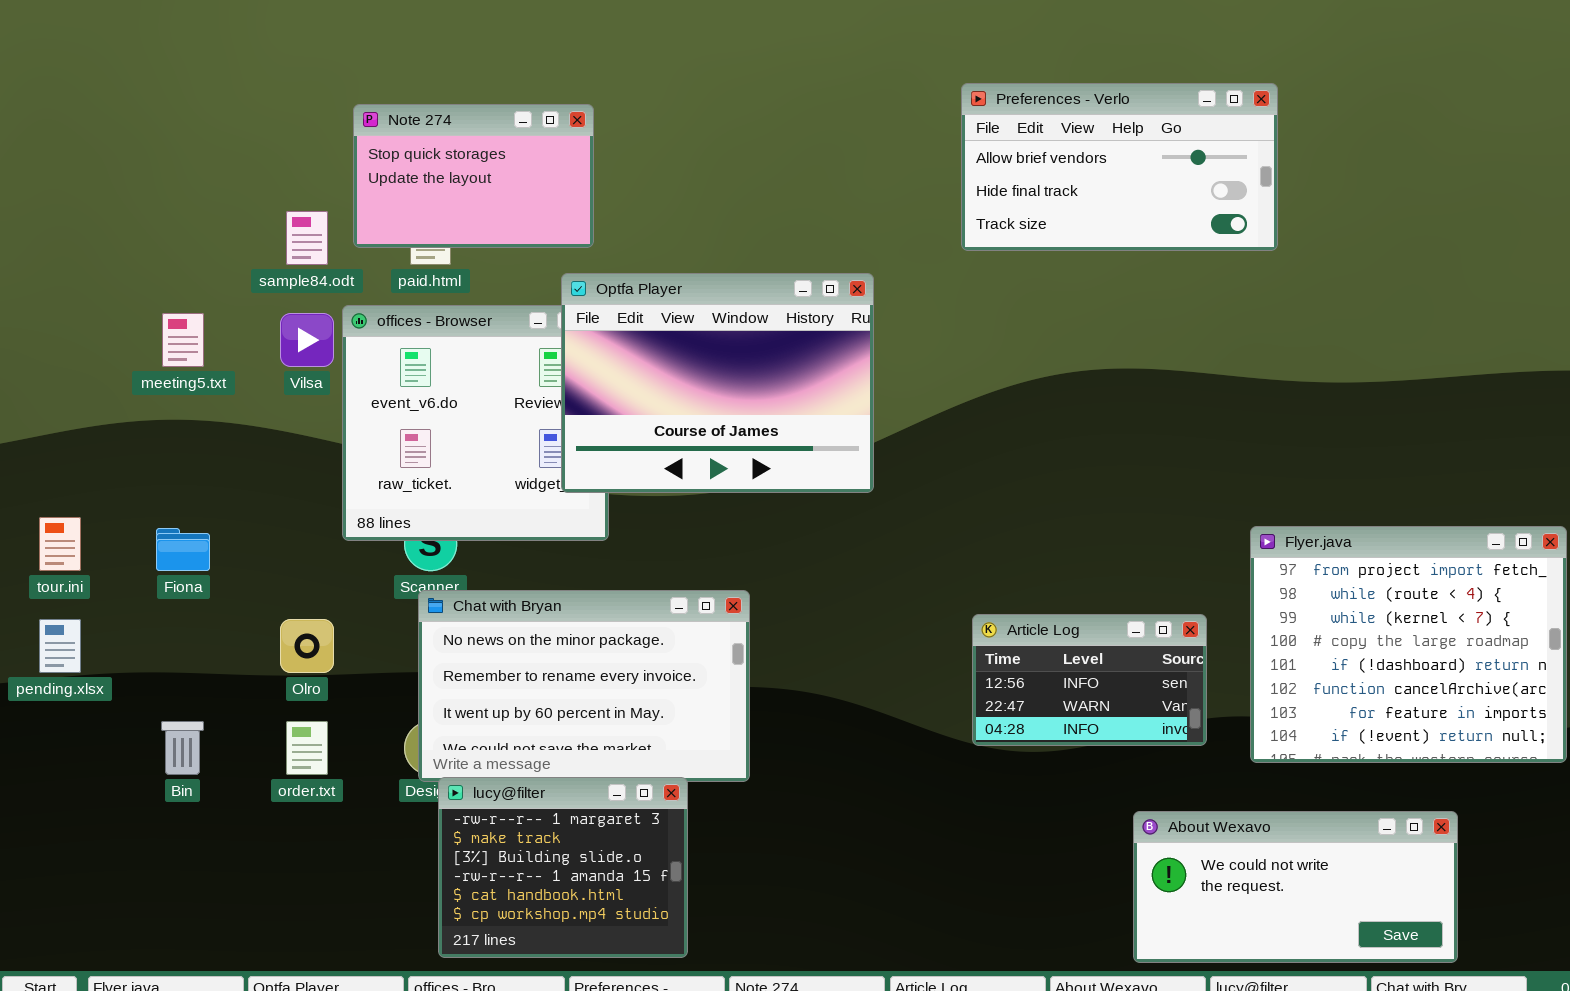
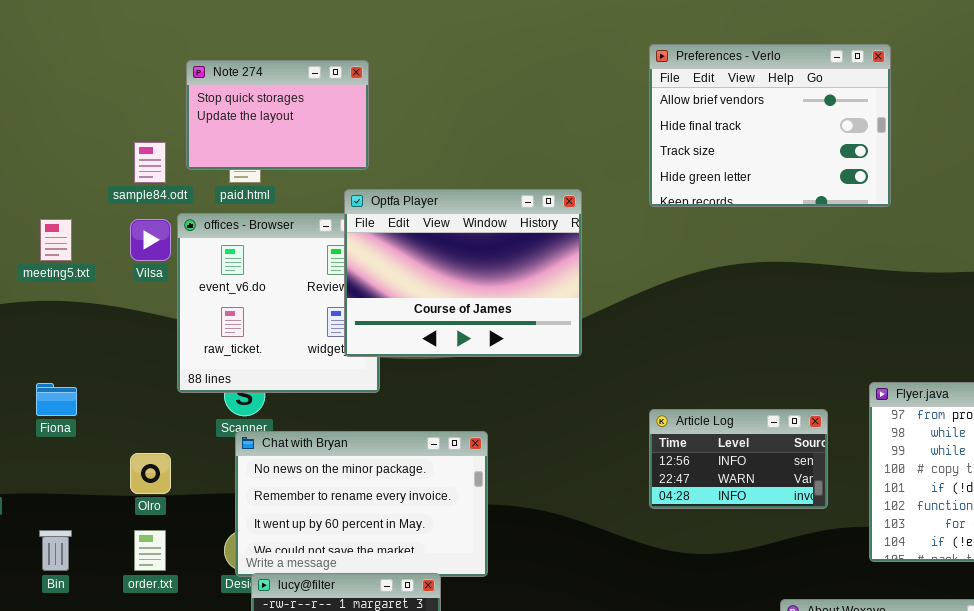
Preferences - Verlo: [961,83,1278,251] -> [649,44,891,207], resized
Article Log: [972,614,1207,746] -> [649,409,828,509], moved

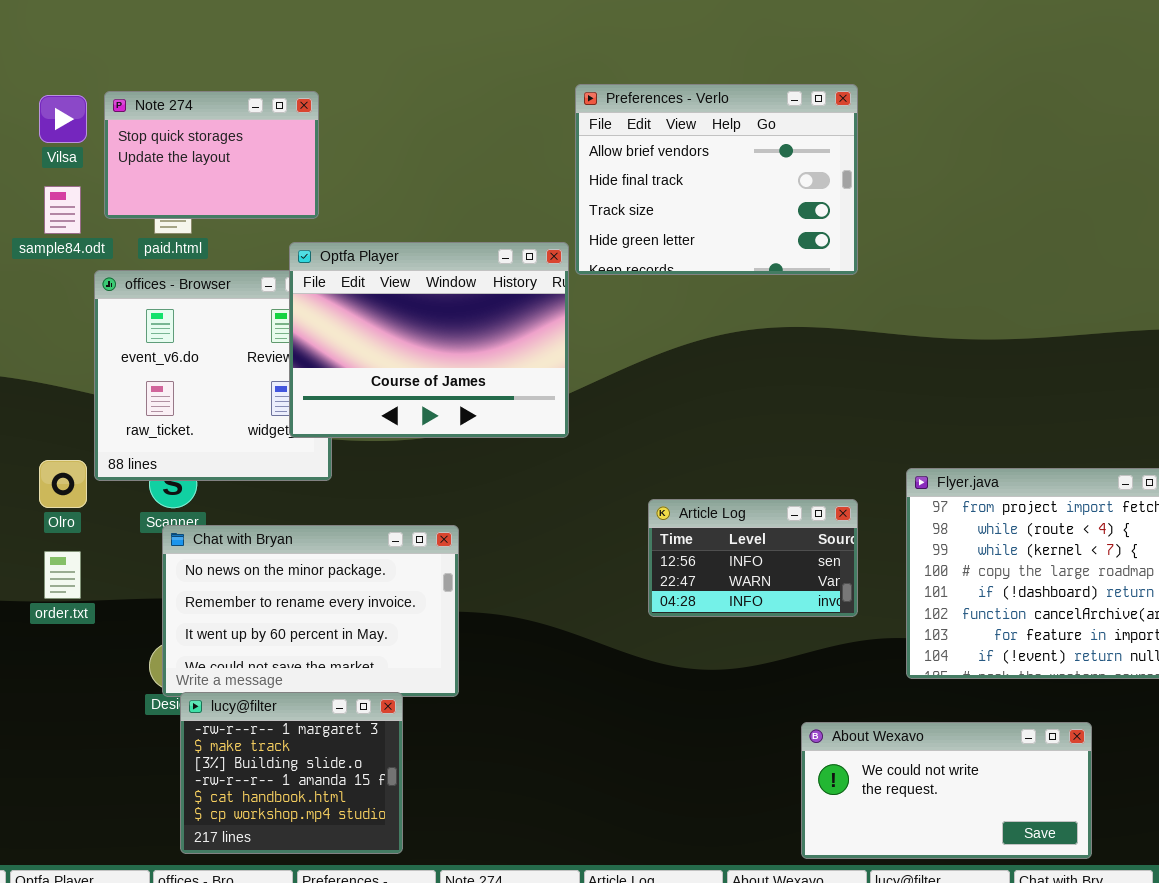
Preferences - Verlo: [649,44,891,207] -> [575,84,858,275], moved
Vilsa: [130,219,171,261] -> [39,95,87,143], moved
Olro: [130,453,171,494] -> [39,460,87,508], moved
order.txt: [134,530,166,571] -> [44,551,81,599], moved

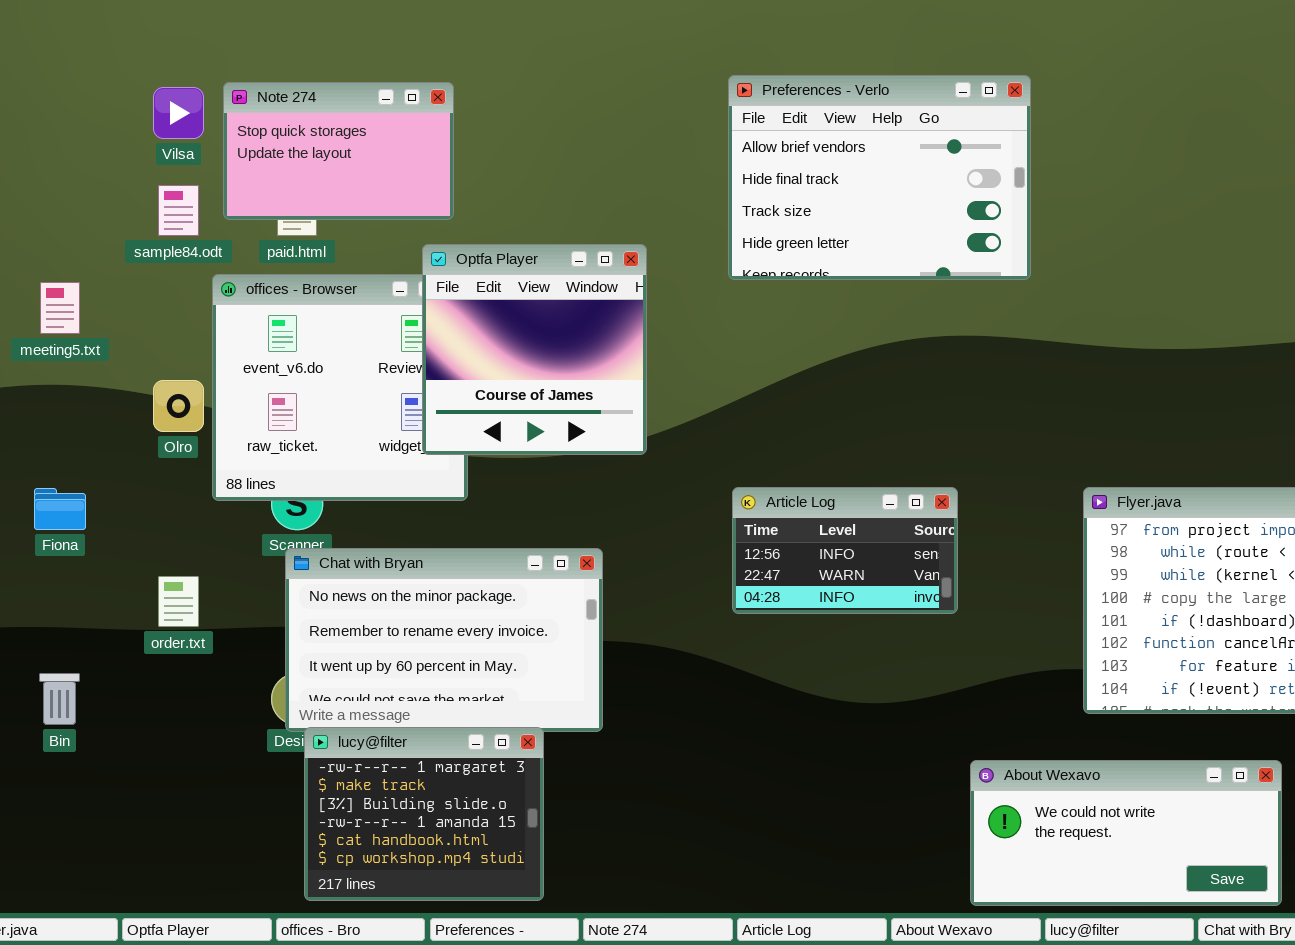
Optfa Player: [289,242,569,438] -> [422,244,647,455], resized
Olro: [39,460,87,508] -> [153,380,204,432], moved
Article Log: [648,499,858,617] -> [732,487,958,614], moved

